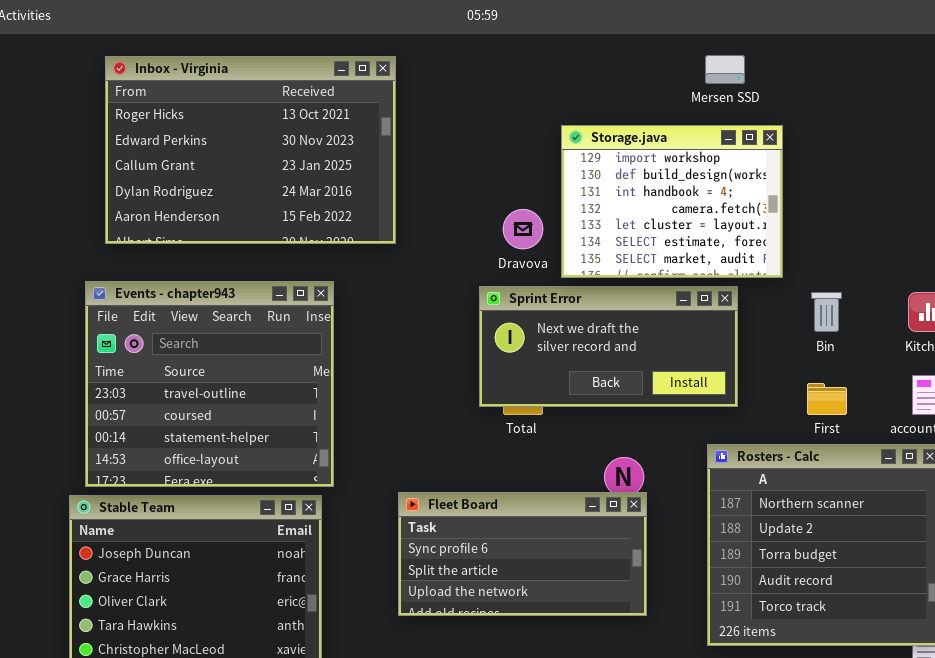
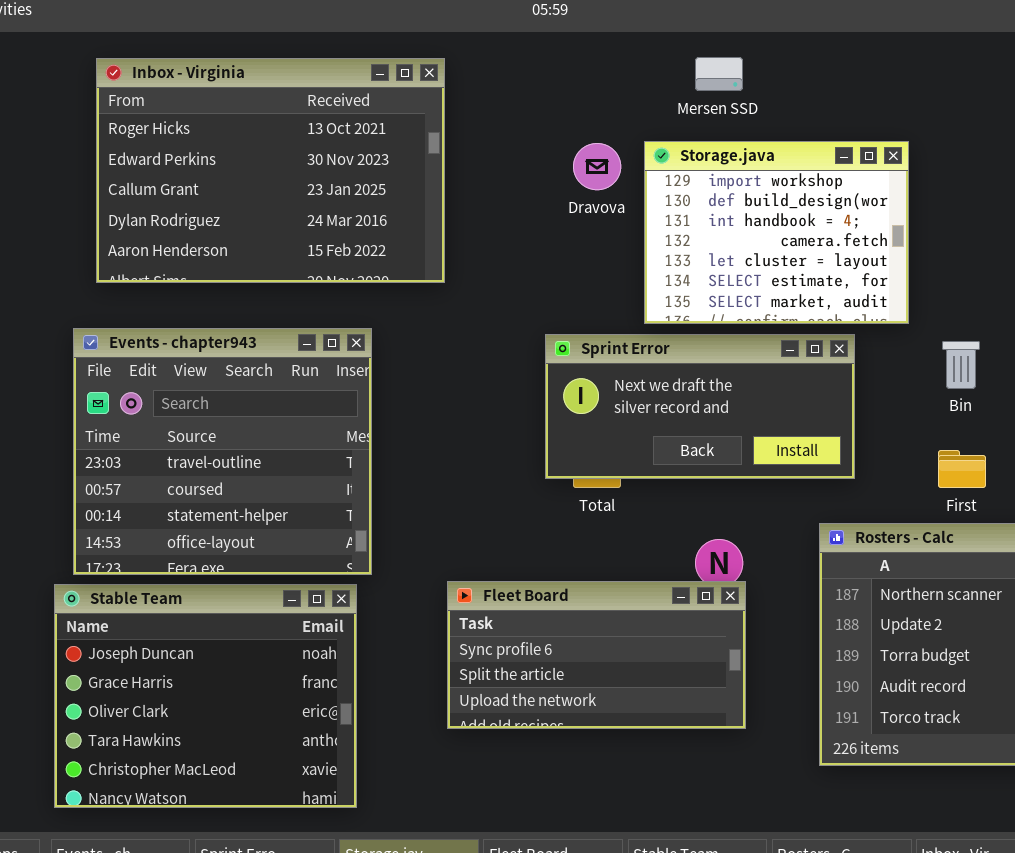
Mersen SSD: [705,55,745,84] -> [695,57,743,91], moved
Dravova: [503,209,543,249] -> [573,143,621,190], moved

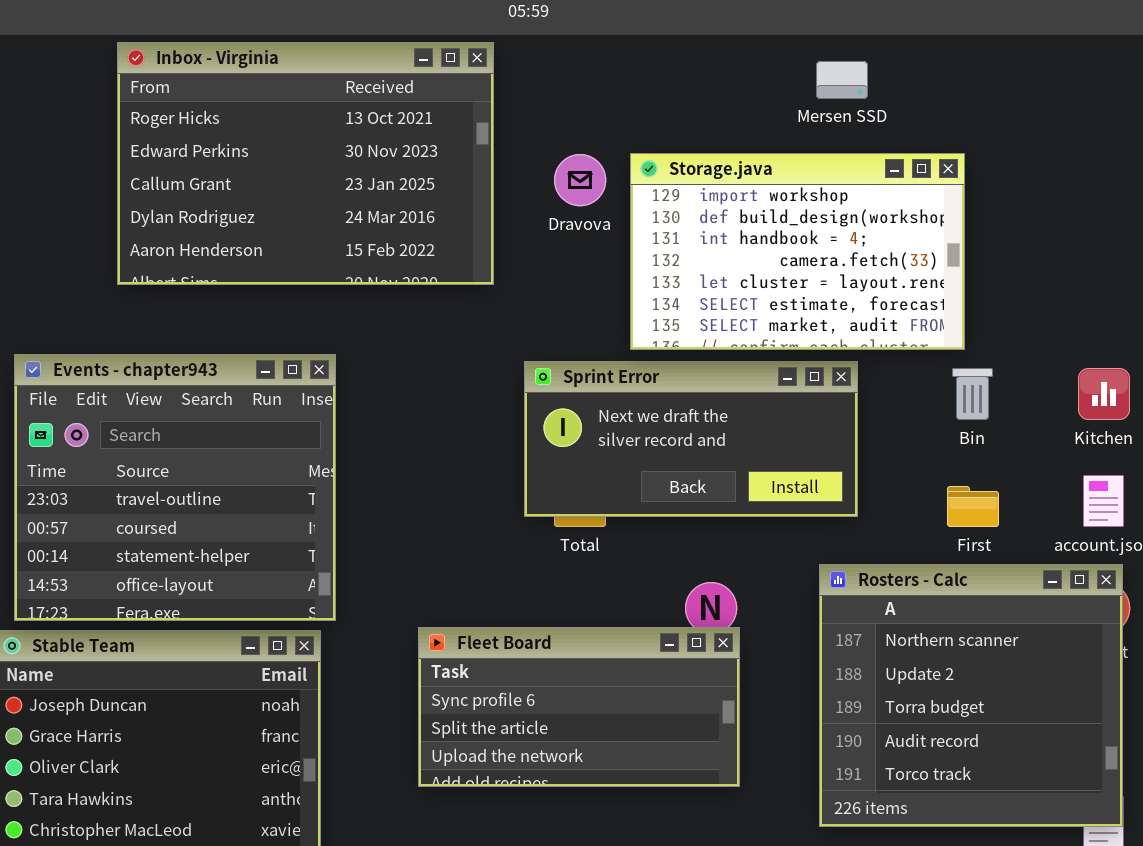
Mersen SSD: [695,57,743,91] -> [816,61,868,99], moved
Inbox - Virginia: [96,58,445,283] -> [117,42,494,285], moved
Storage.java: [644,141,909,324] -> [630,153,965,350], resized

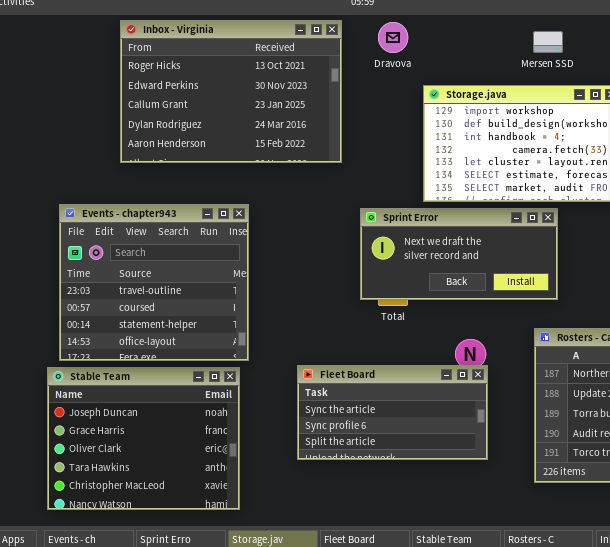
Dravova: [554,154,606,206] -> [378,22,408,53], moved
Fleet Board: [418,627,740,787] -> [297,365,488,460], scrolled up 1 row

